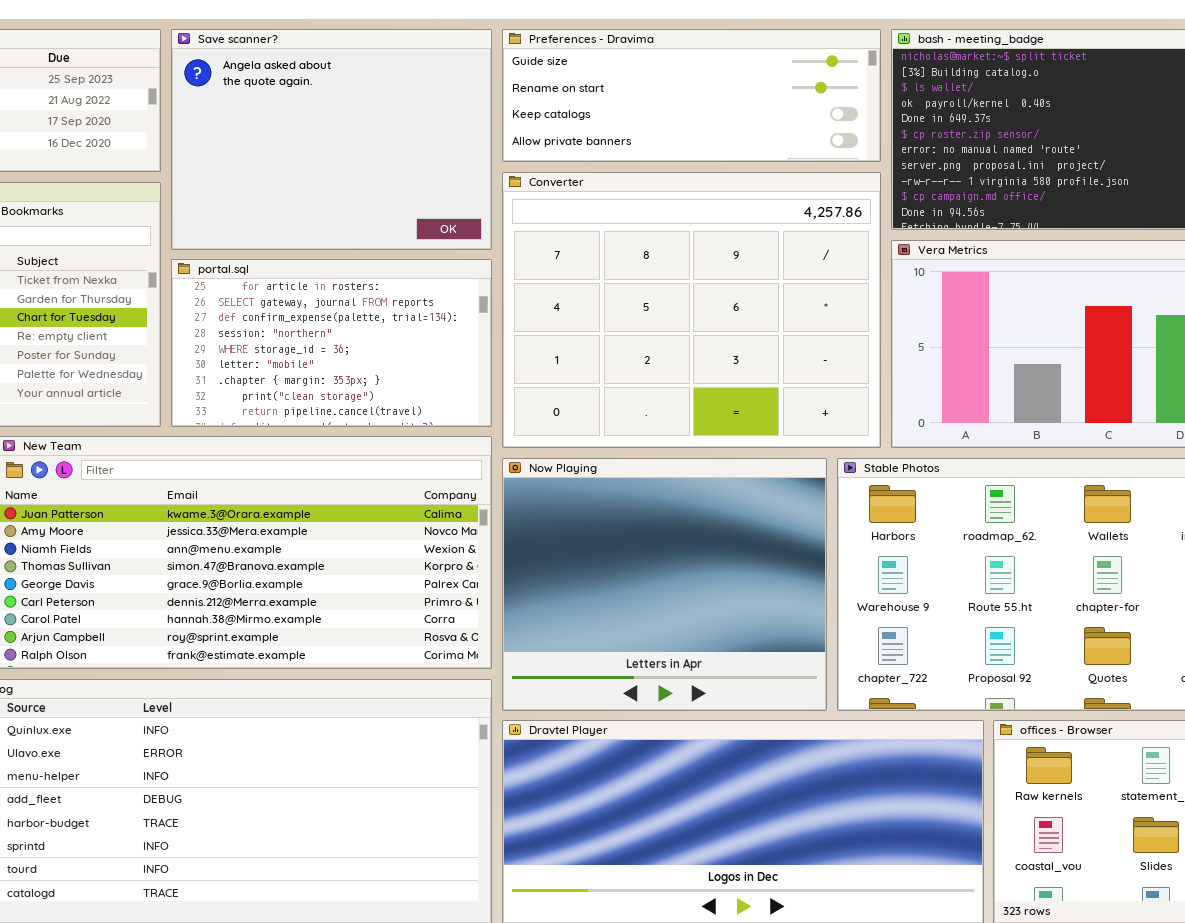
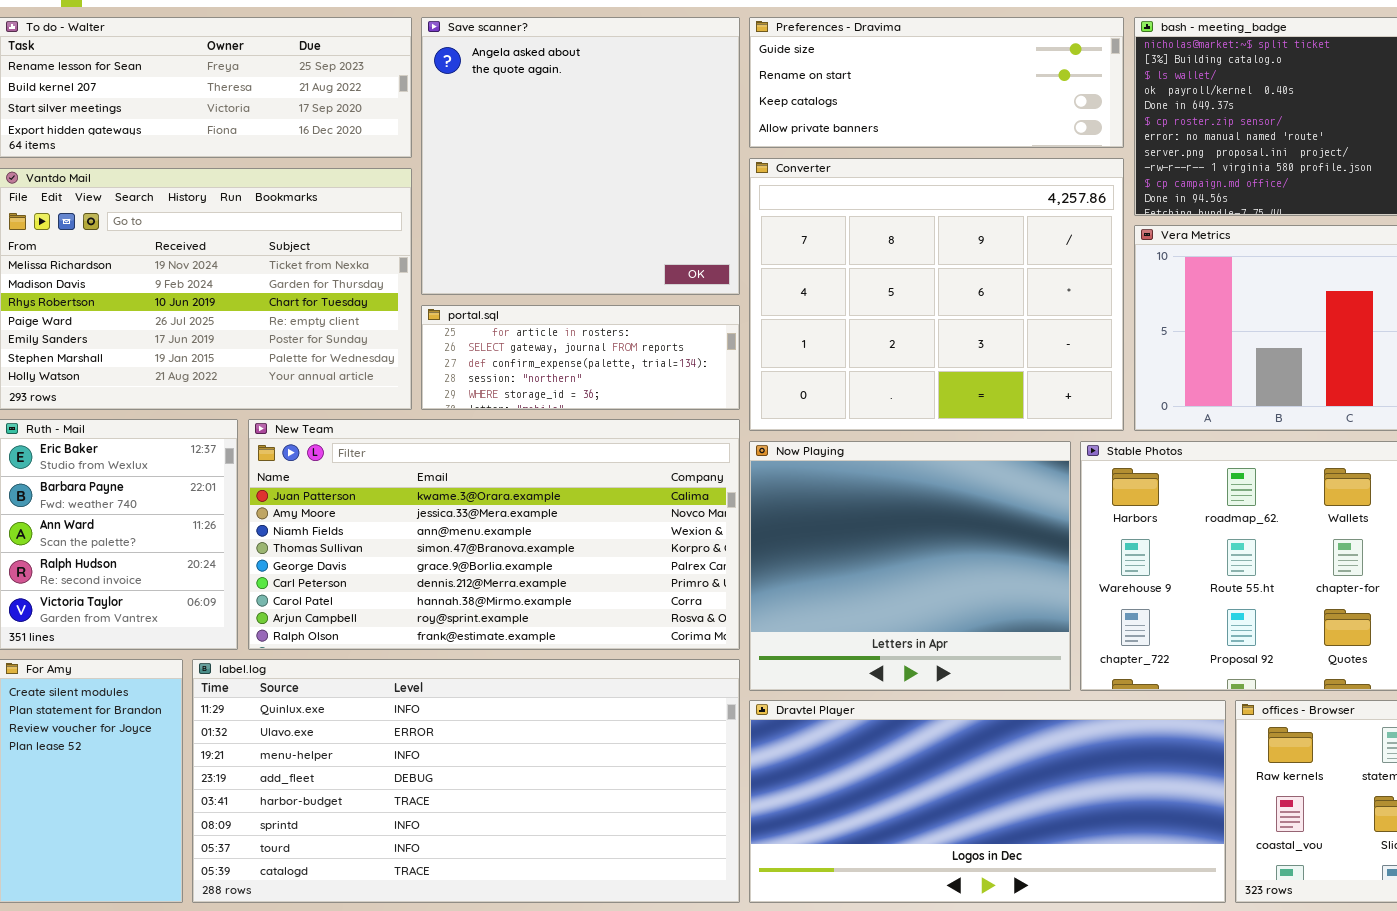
Save scanner?: [171,29,492,250] -> [421,17,740,295], resized
portal.sql: [171,259,492,427] -> [421,305,740,410], resized

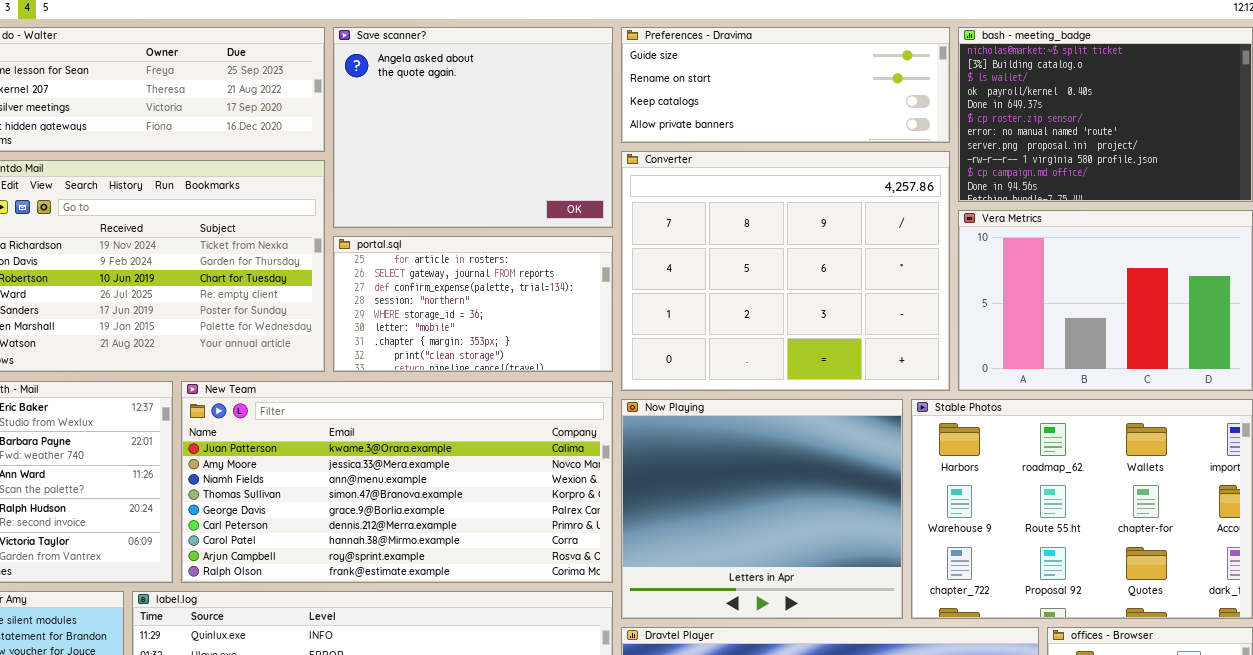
Save scanner?: [421,17,740,295] -> [333,27,613,228], resized
portal.sql: [421,305,740,410] -> [333,236,613,372], resized

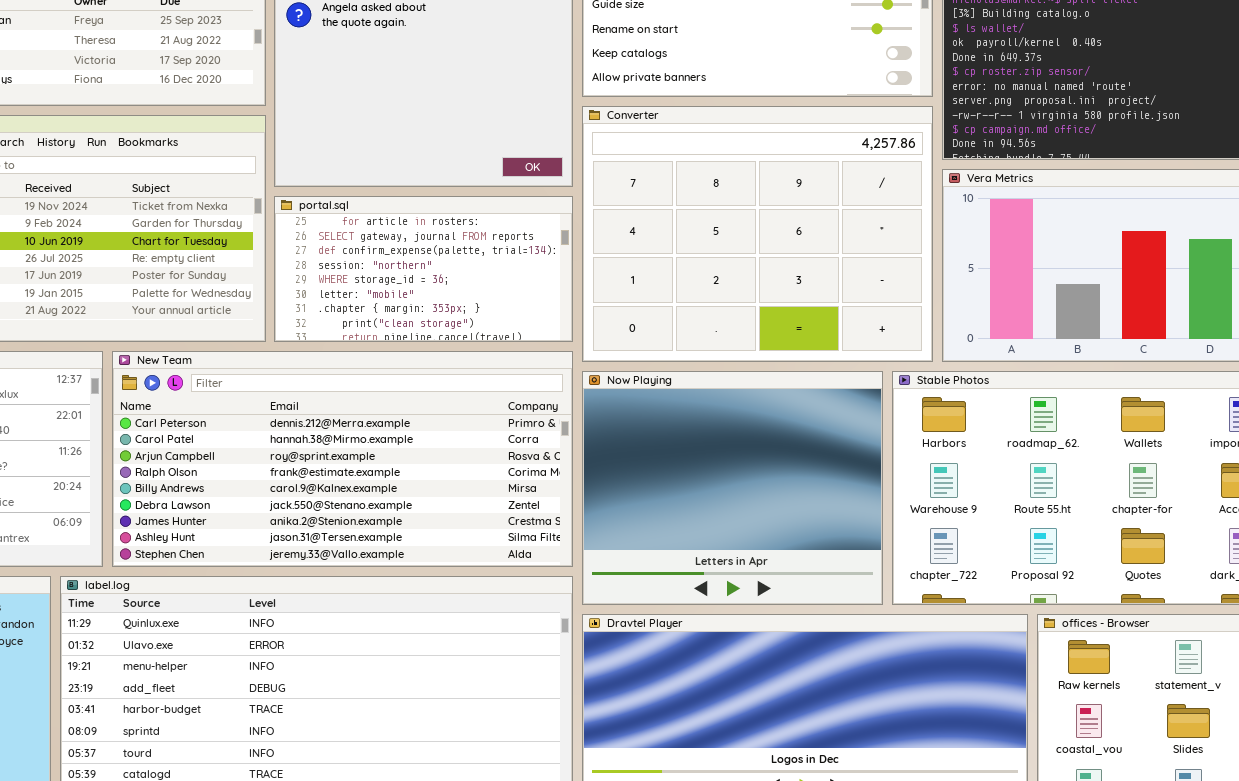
New Team: [181,381,613,583] -> [112,351,573,567], scrolled down 5 rows

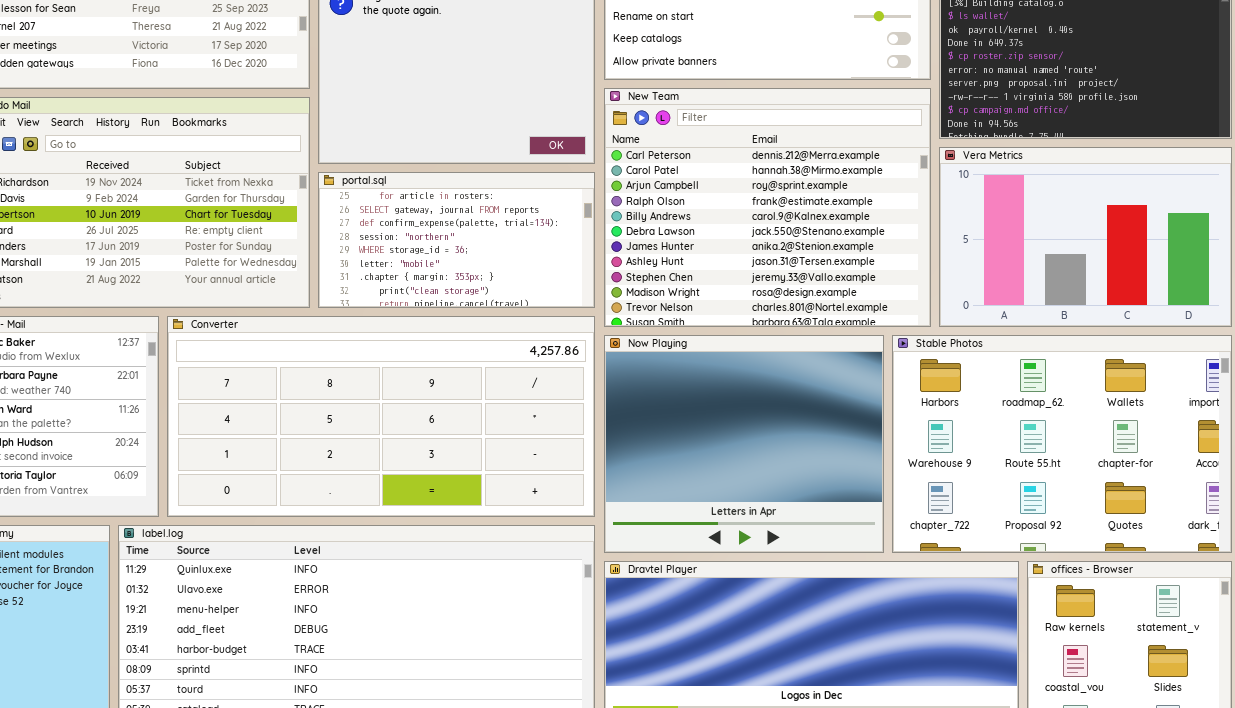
Converter: [582,106,933,362] -> [167,316,595,517], moved, resized
New Team: [112,351,573,567] -> [604,88,931,327], moved, resized

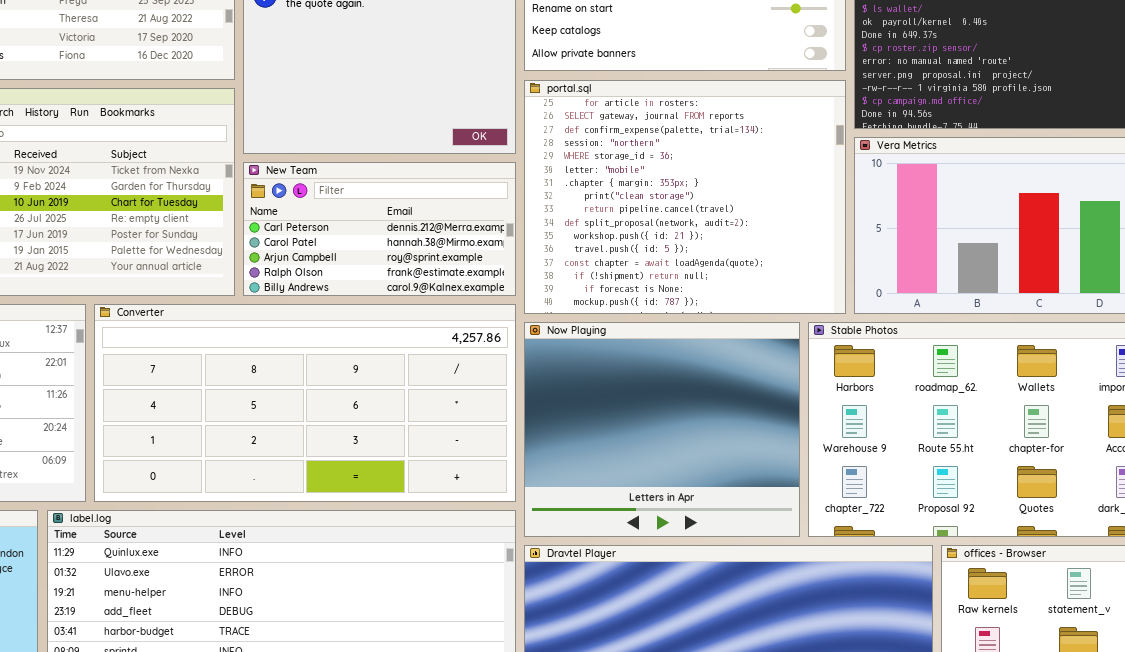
New Team: [604,88,931,327] -> [243,162,516,296], moved, resized
portal.sql: [318,172,595,308] -> [524,80,846,314], moved, resized

